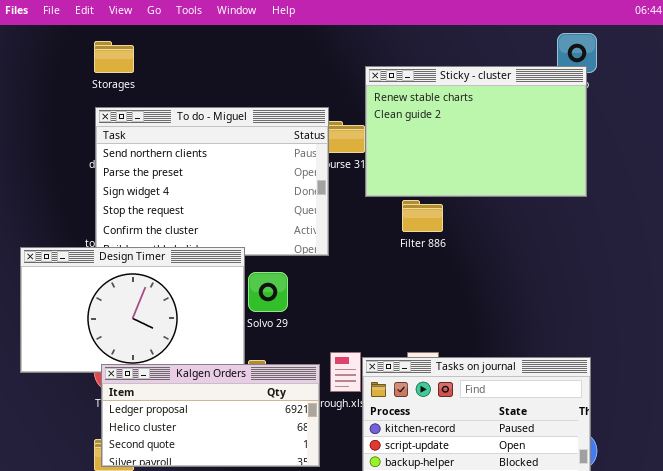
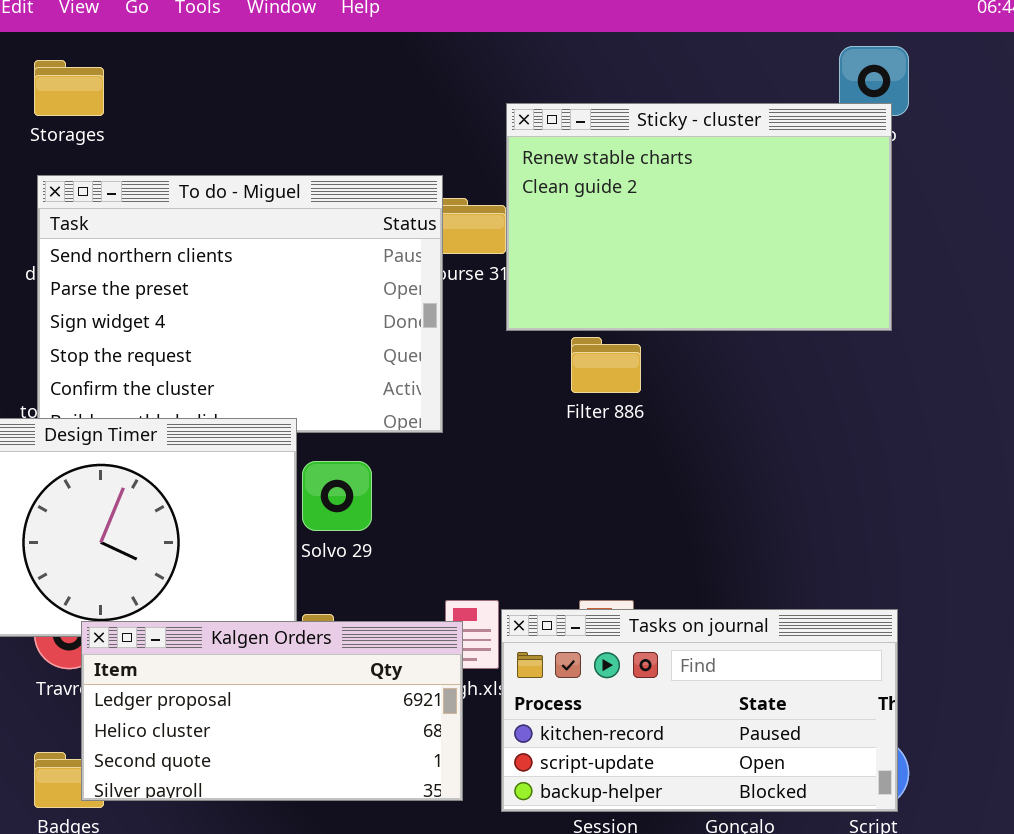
Kalgen Orders: [101,364,320,467] -> [81,621,463,801], moved

